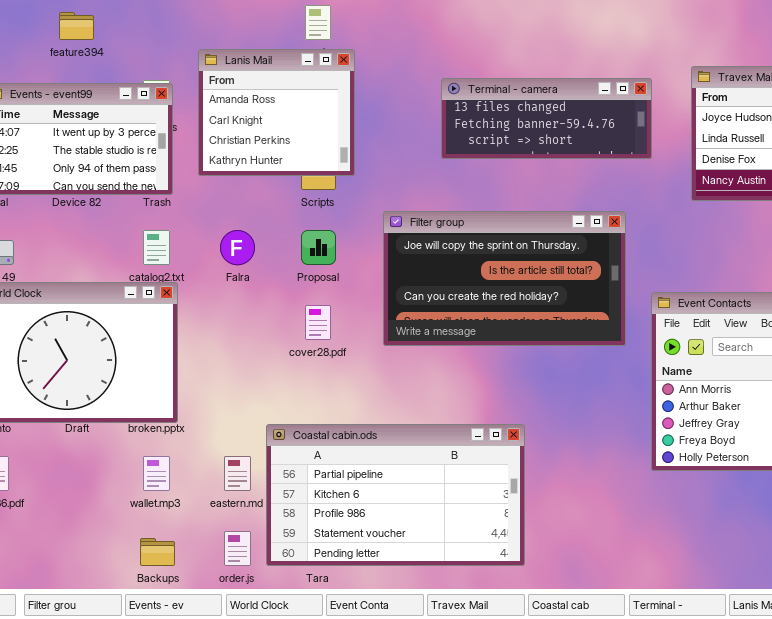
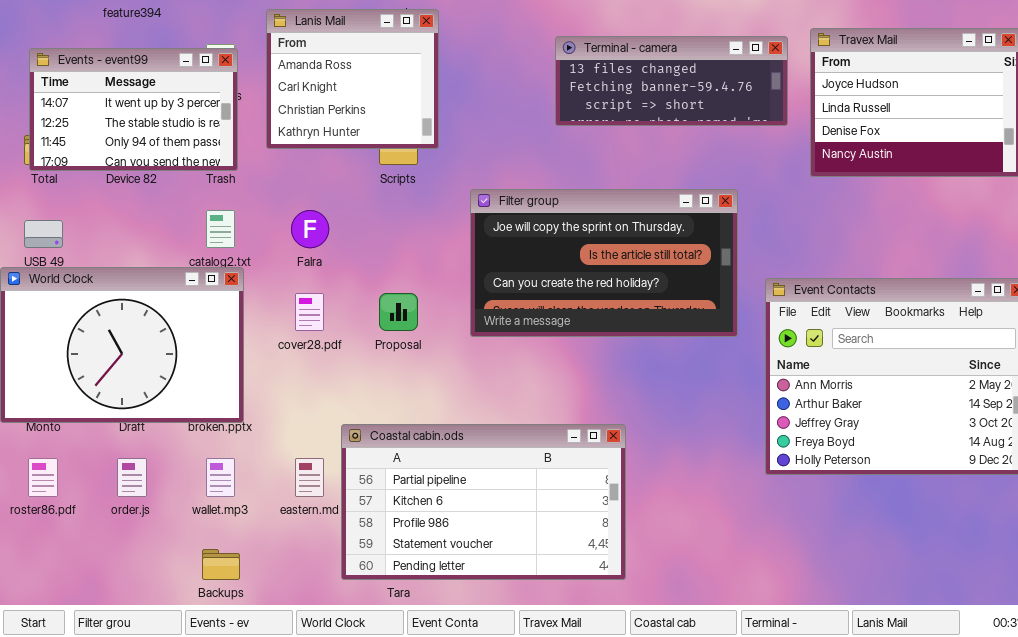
Terminal - camera: [441,78,652,159] -> [555,36,788,126], moved
Proposal: [301,230,336,265] -> [379,293,418,331], moved
cover28.pdf: [305,305,331,340] -> [295,293,324,331], moved
order.js: [224,531,251,566] -> [117,458,147,497], moved

